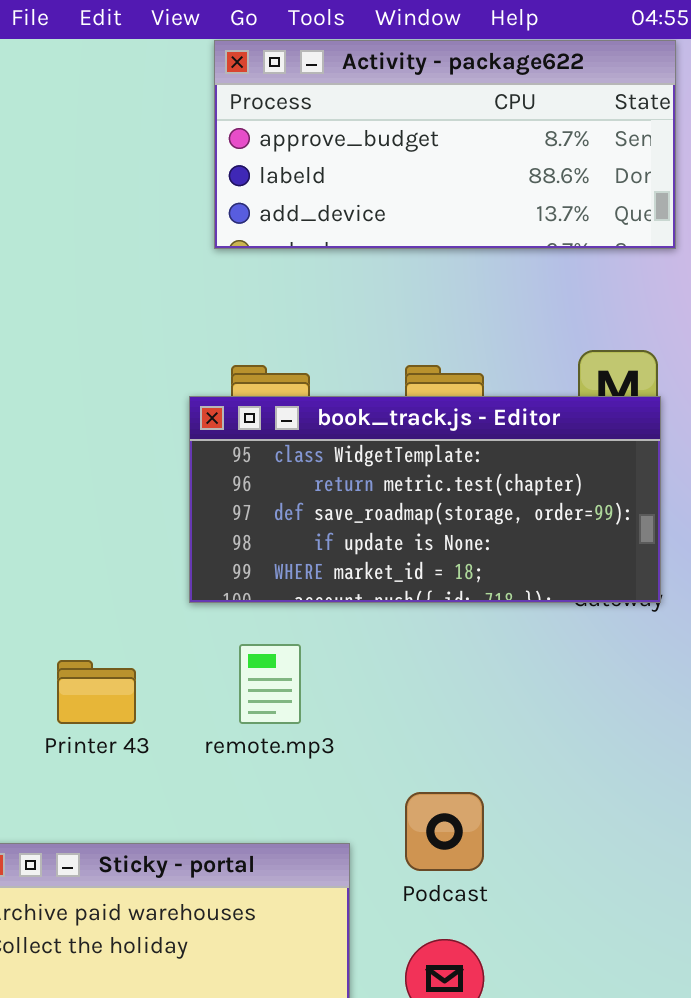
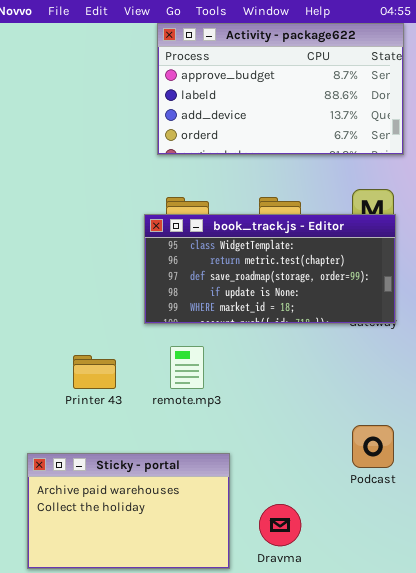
Activity - package622: [214,40,676,249] -> [157,23,404,155], resized
Podcast: [405,792,484,871] -> [352,425,394,468], moved

